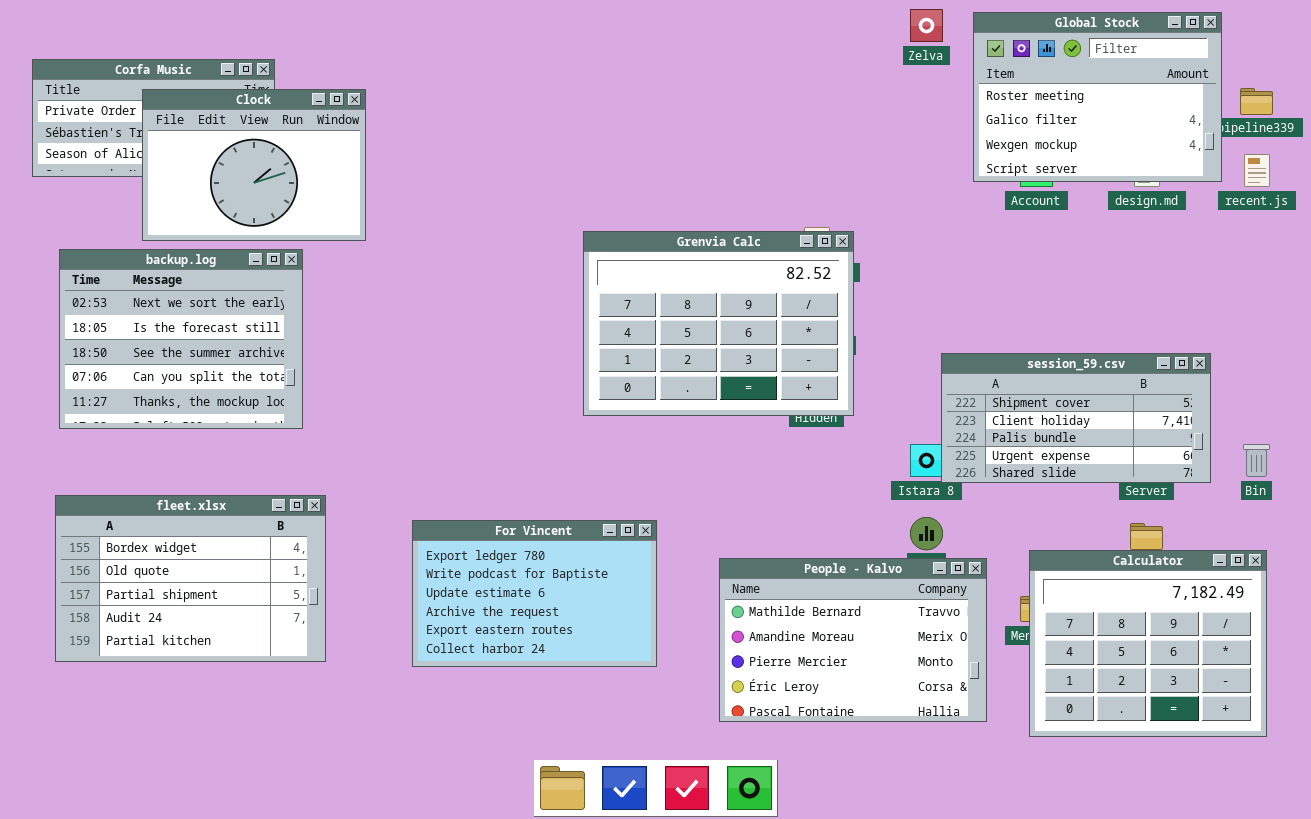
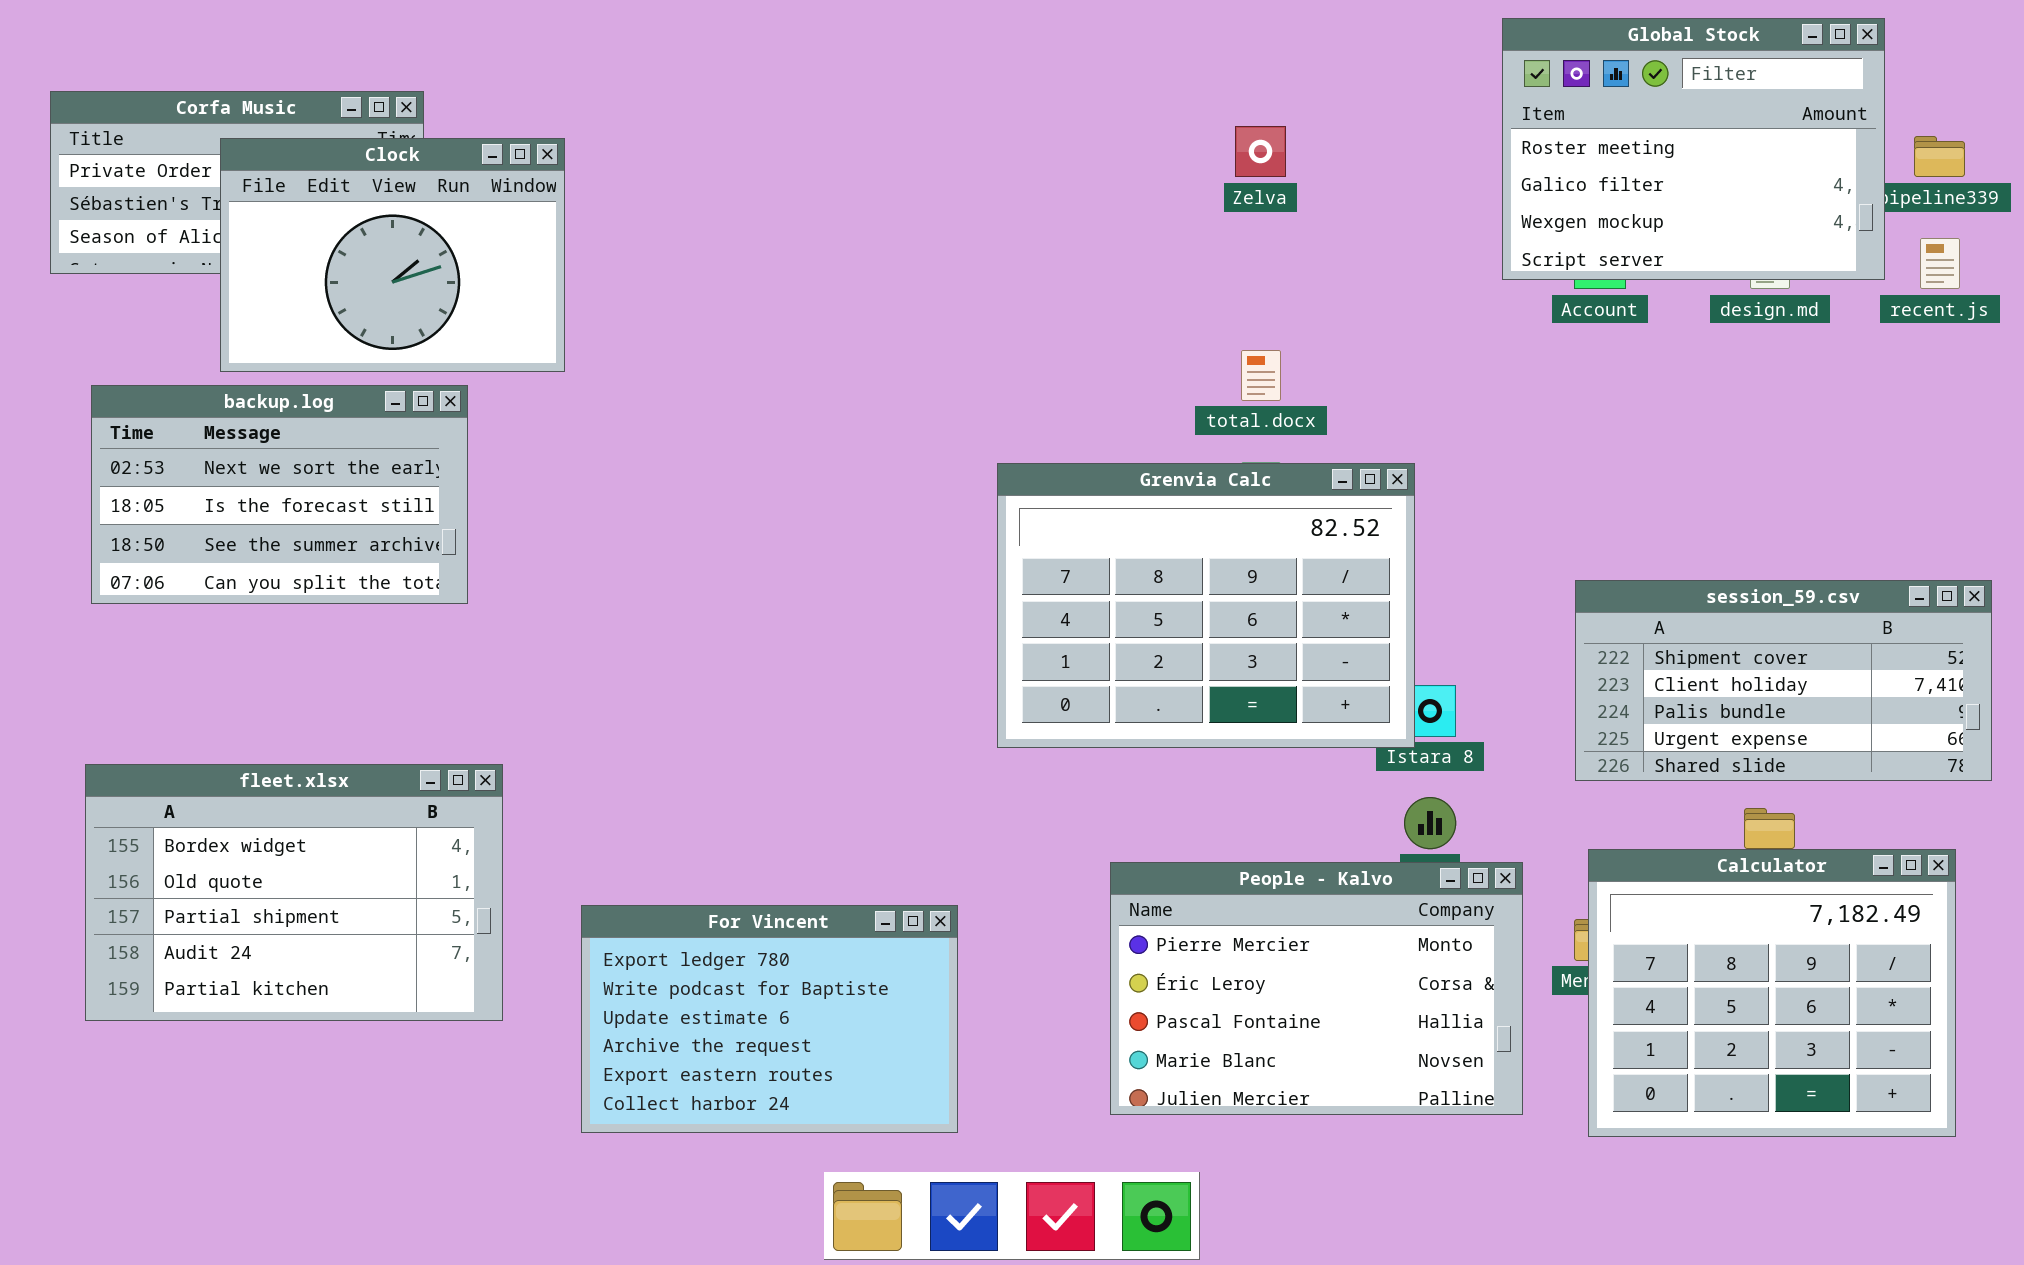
Zelva: [910,9,943,42] -> [1235,126,1286,177], moved
Grenvia Calc: [583,231,854,416] -> [997,463,1415,748], moved
backup.log: [59,249,303,429] -> [91,385,468,604], resized
session_59.csv: [941,353,1211,483] -> [1575,580,1992,781], moved
For Vincent: [412,520,657,667] -> [581,905,958,1133], moved
People - Kalvo: [719,558,987,722] -> [1110,862,1523,1115], scrolled down 2 rows

